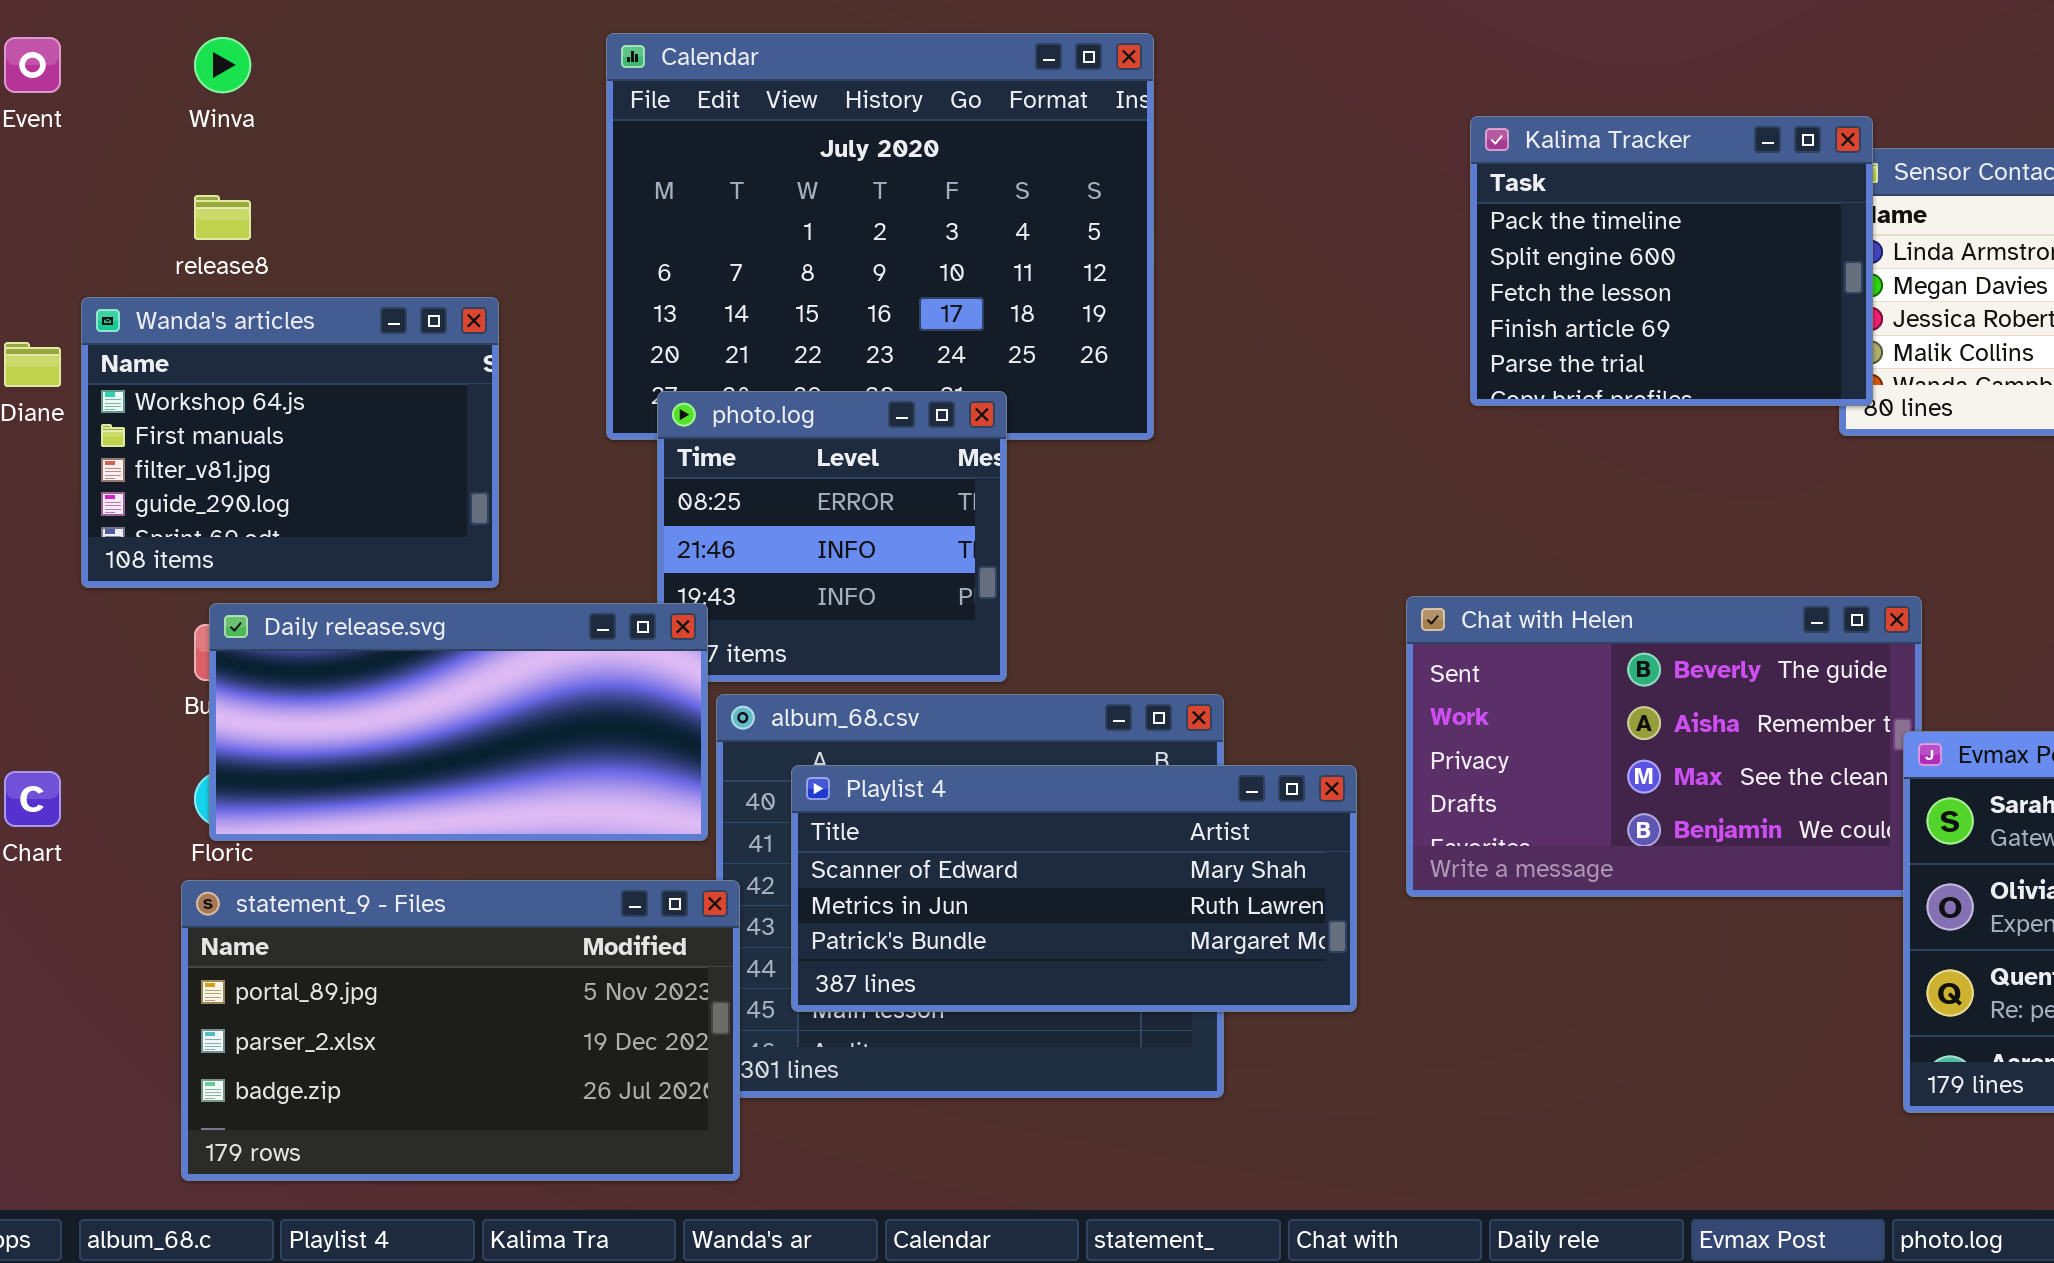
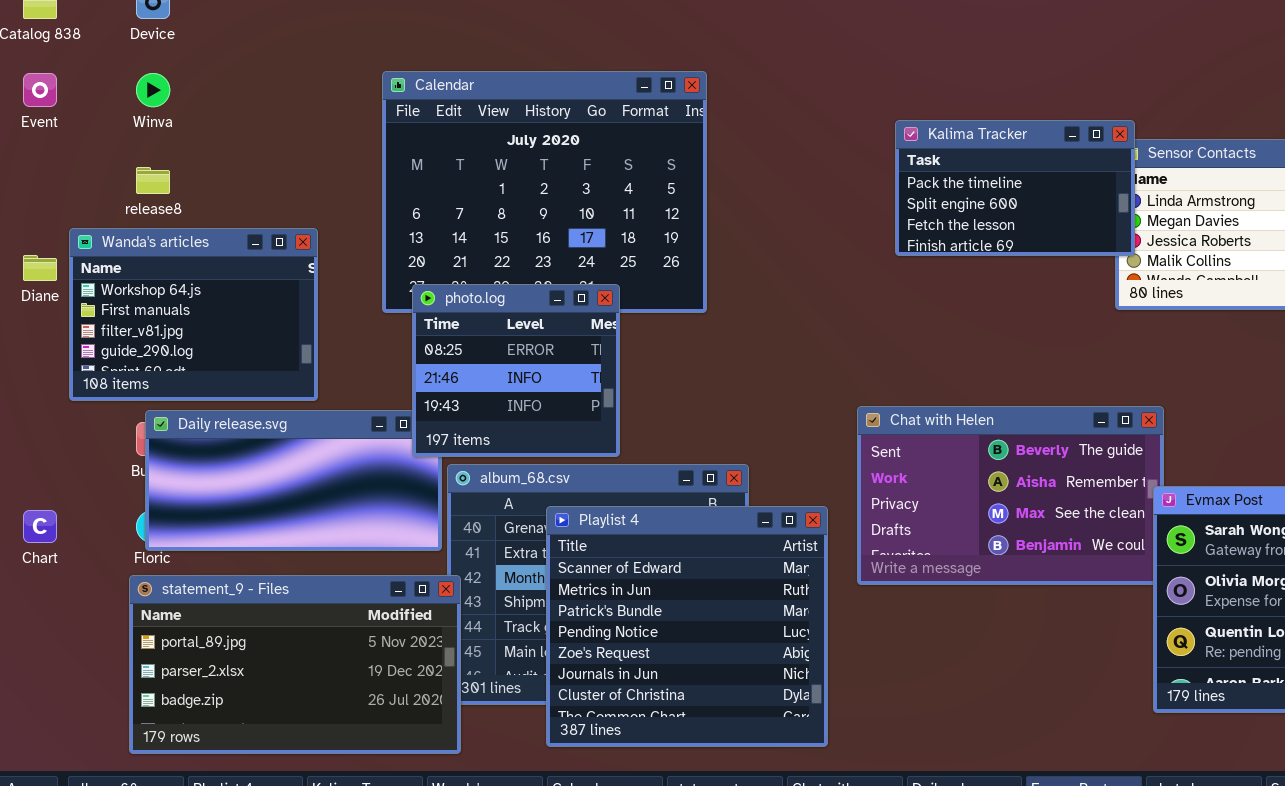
Kalima Tracker: [1470,116,1873,406] -> [895,120,1135,256], resized
photo.log: [657,391,1007,682] -> [412,284,620,457], raised
Playlist 4: [791,765,1357,1012] -> [546,506,828,747], resized

